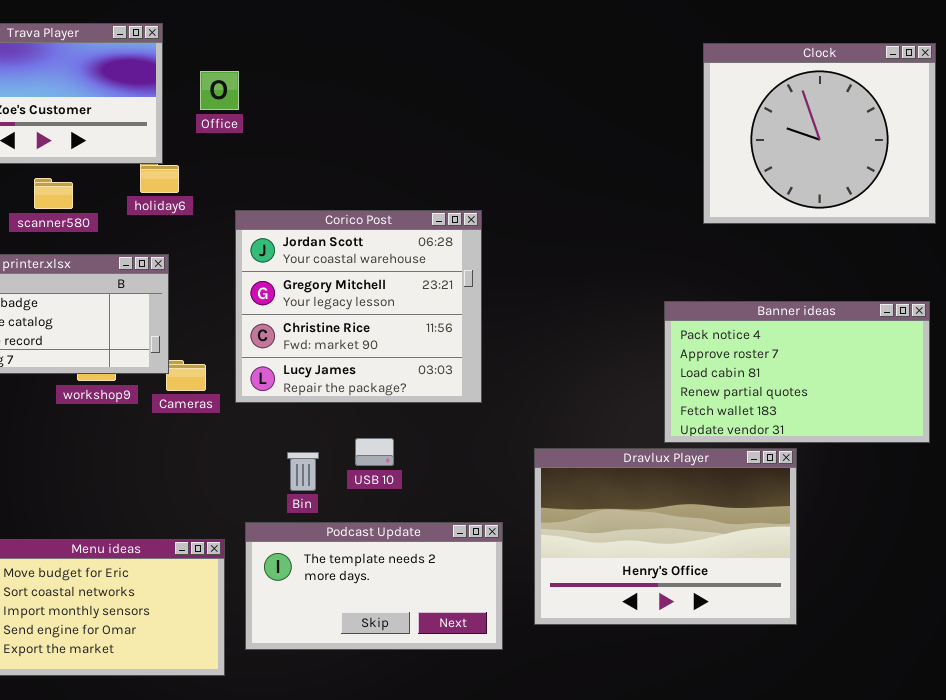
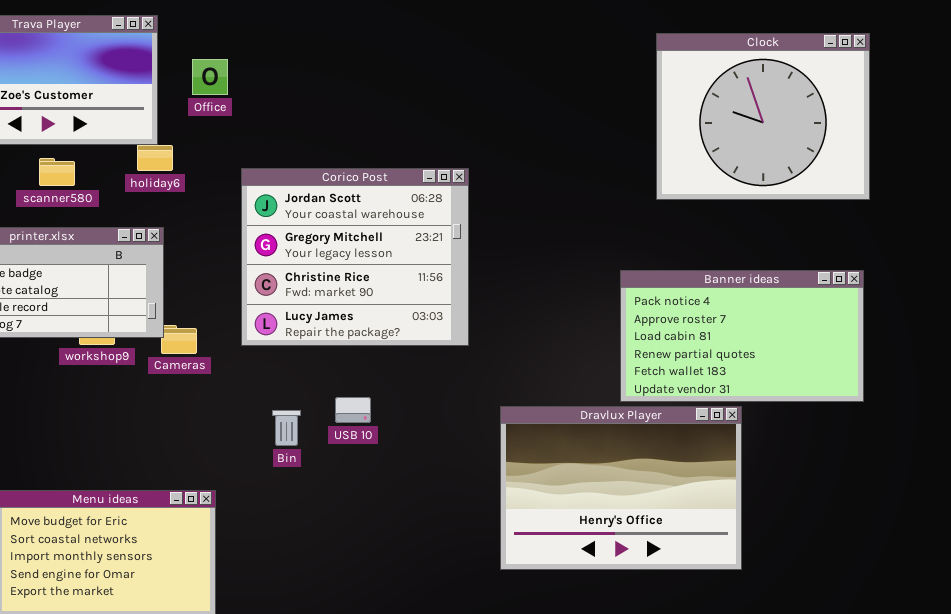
Corico Post: [235,210,482,403] -> [241,168,469,346], moved
Podcast Update: [245,522,503,650] -> none, closed

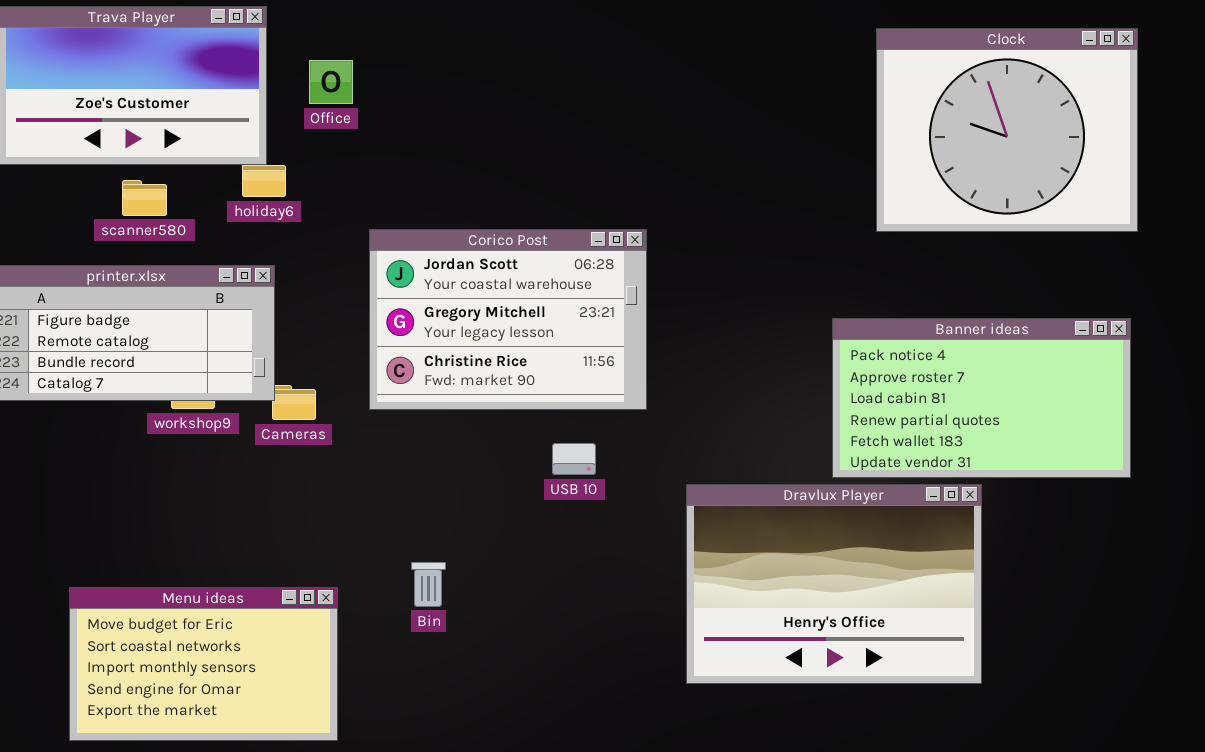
Corico Post: [241,168,469,346] -> [369,229,647,410], resized
USB 10: [335,397,371,423] -> [552,443,596,475], moved
Bin: [272,410,301,446] -> [411,562,446,607], moved

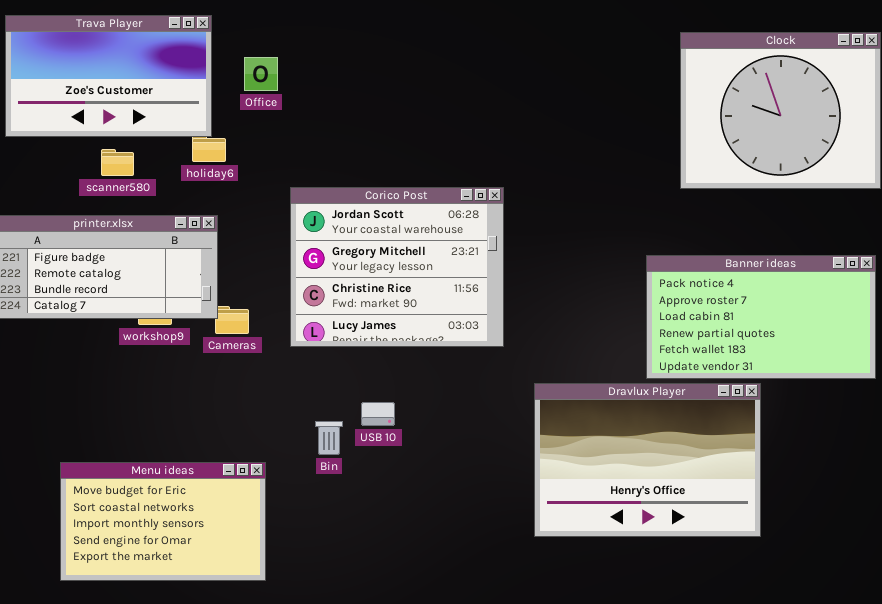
Corico Post: [369,229,647,410] -> [290,187,504,347], resized
USB 10: [552,443,596,475] -> [361,402,395,426], moved
Bin: [411,562,446,607] -> [315,421,343,455], moved

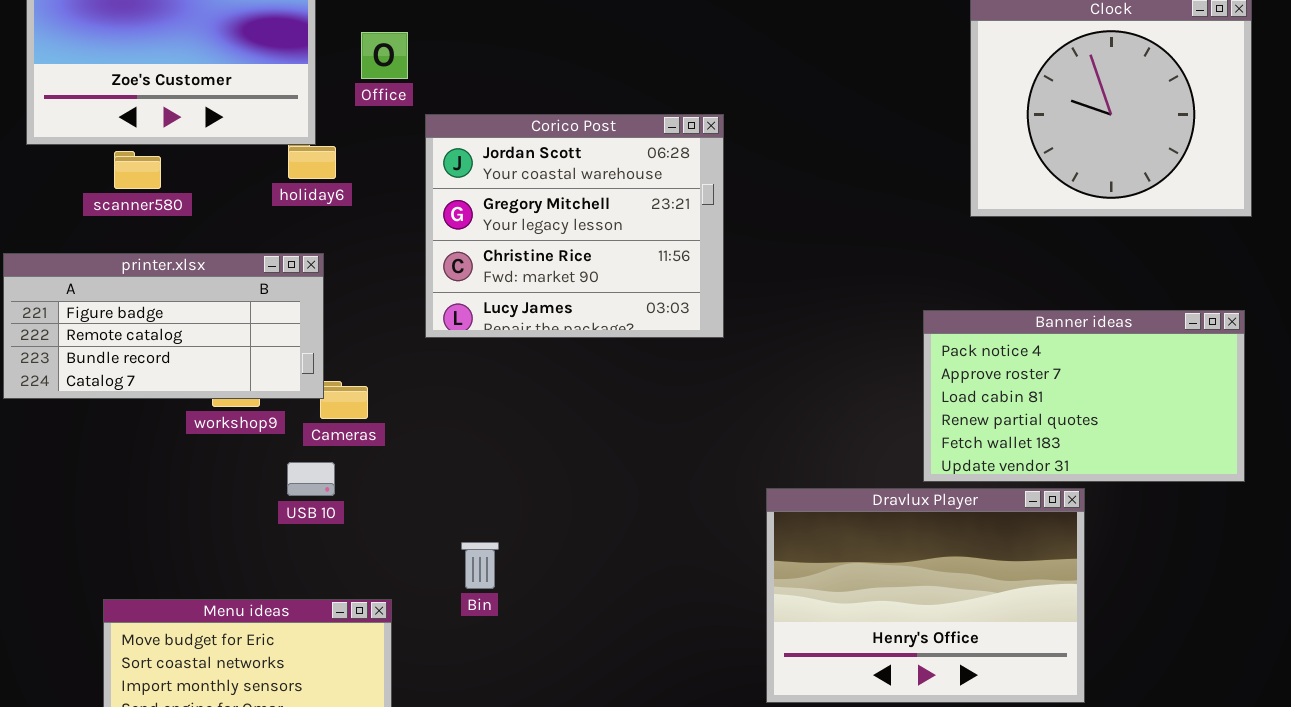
scanner580: [101,149,134,176] -> [114,151,161,189], moved
Corico Post: [290,187,504,347] -> [425,114,724,338], moved
USB 10: [361,402,395,426] -> [287,462,335,496], moved

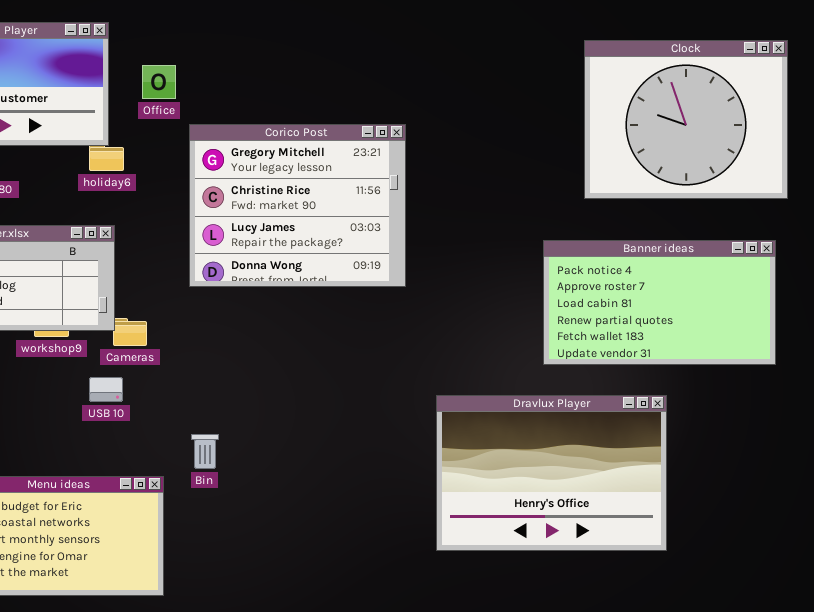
Corico Post: [425,114,724,338] -> [189,124,406,287], scrolled down 1 row
Banner ideas: [923,310,1245,482] -> [543,240,776,365], moved
Bin: [461,542,499,589] -> [191,434,219,469], moved

